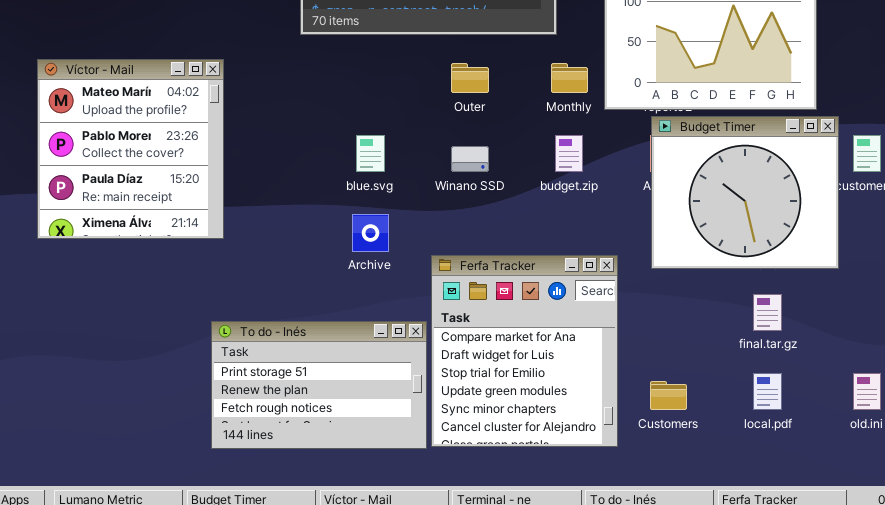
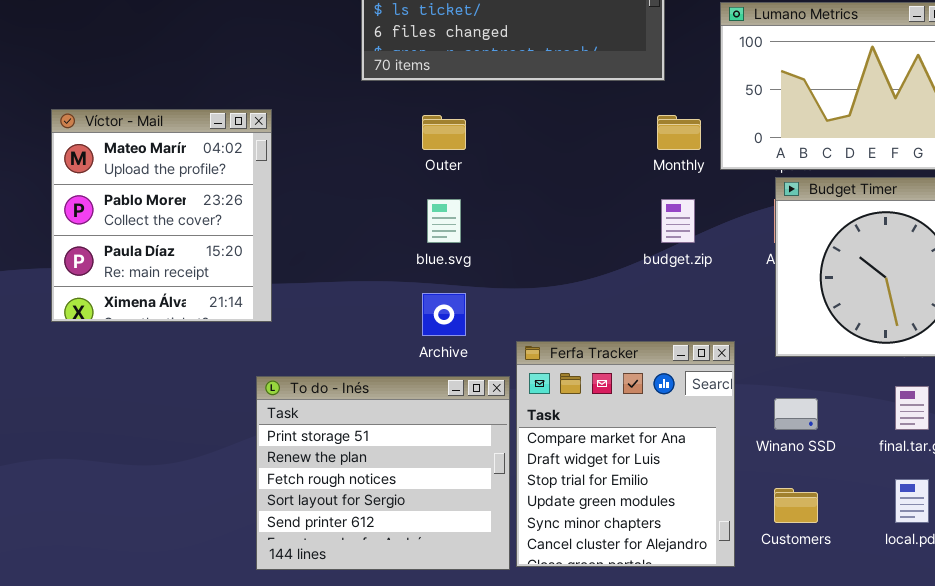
Outer: [451,63,489,93] -> [422,115,466,150], moved
Winano SSD: [451,146,489,172] -> [774,398,818,430], moved
To do - Inés: [211,321,427,449] -> [256,376,510,570], resized

